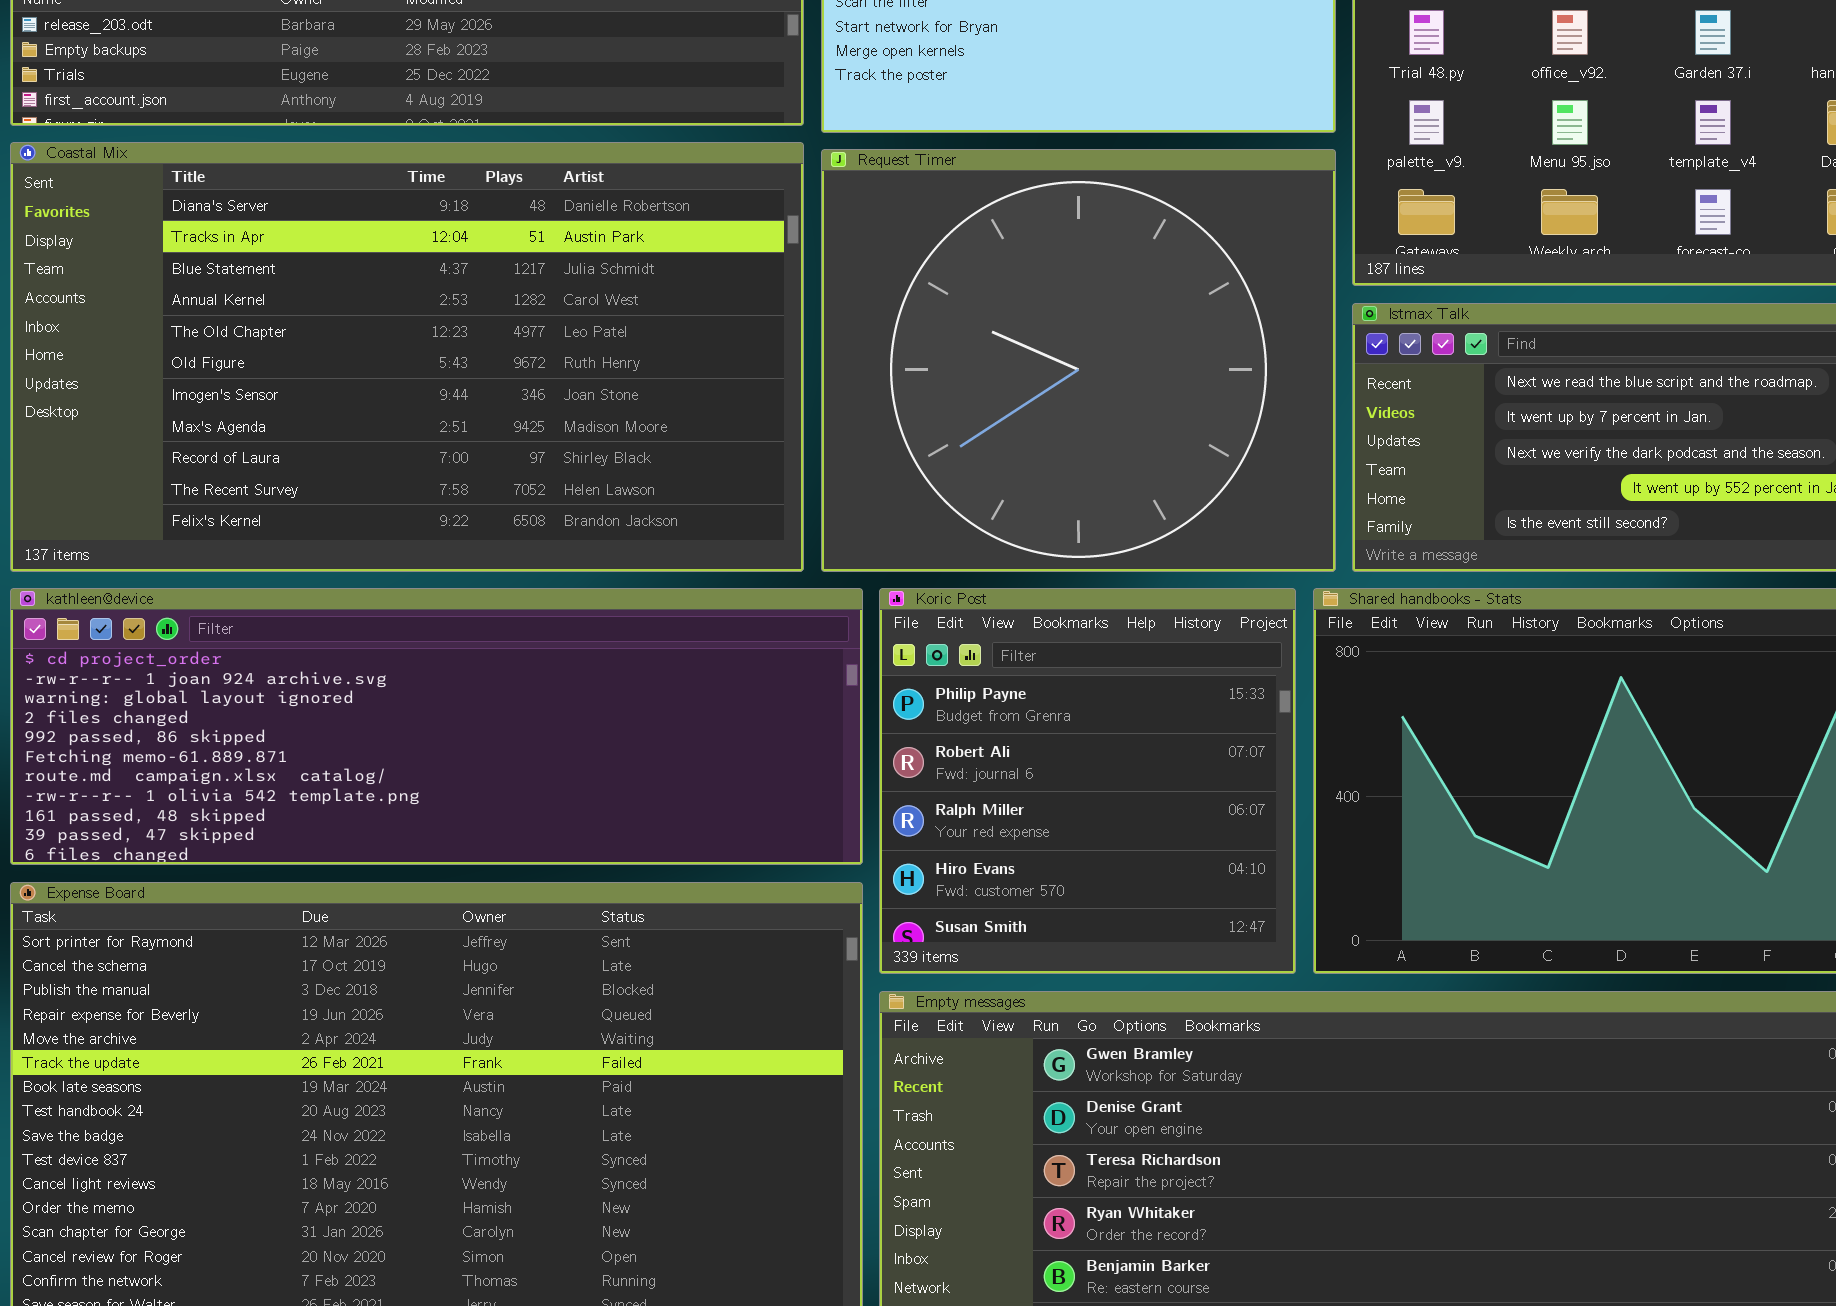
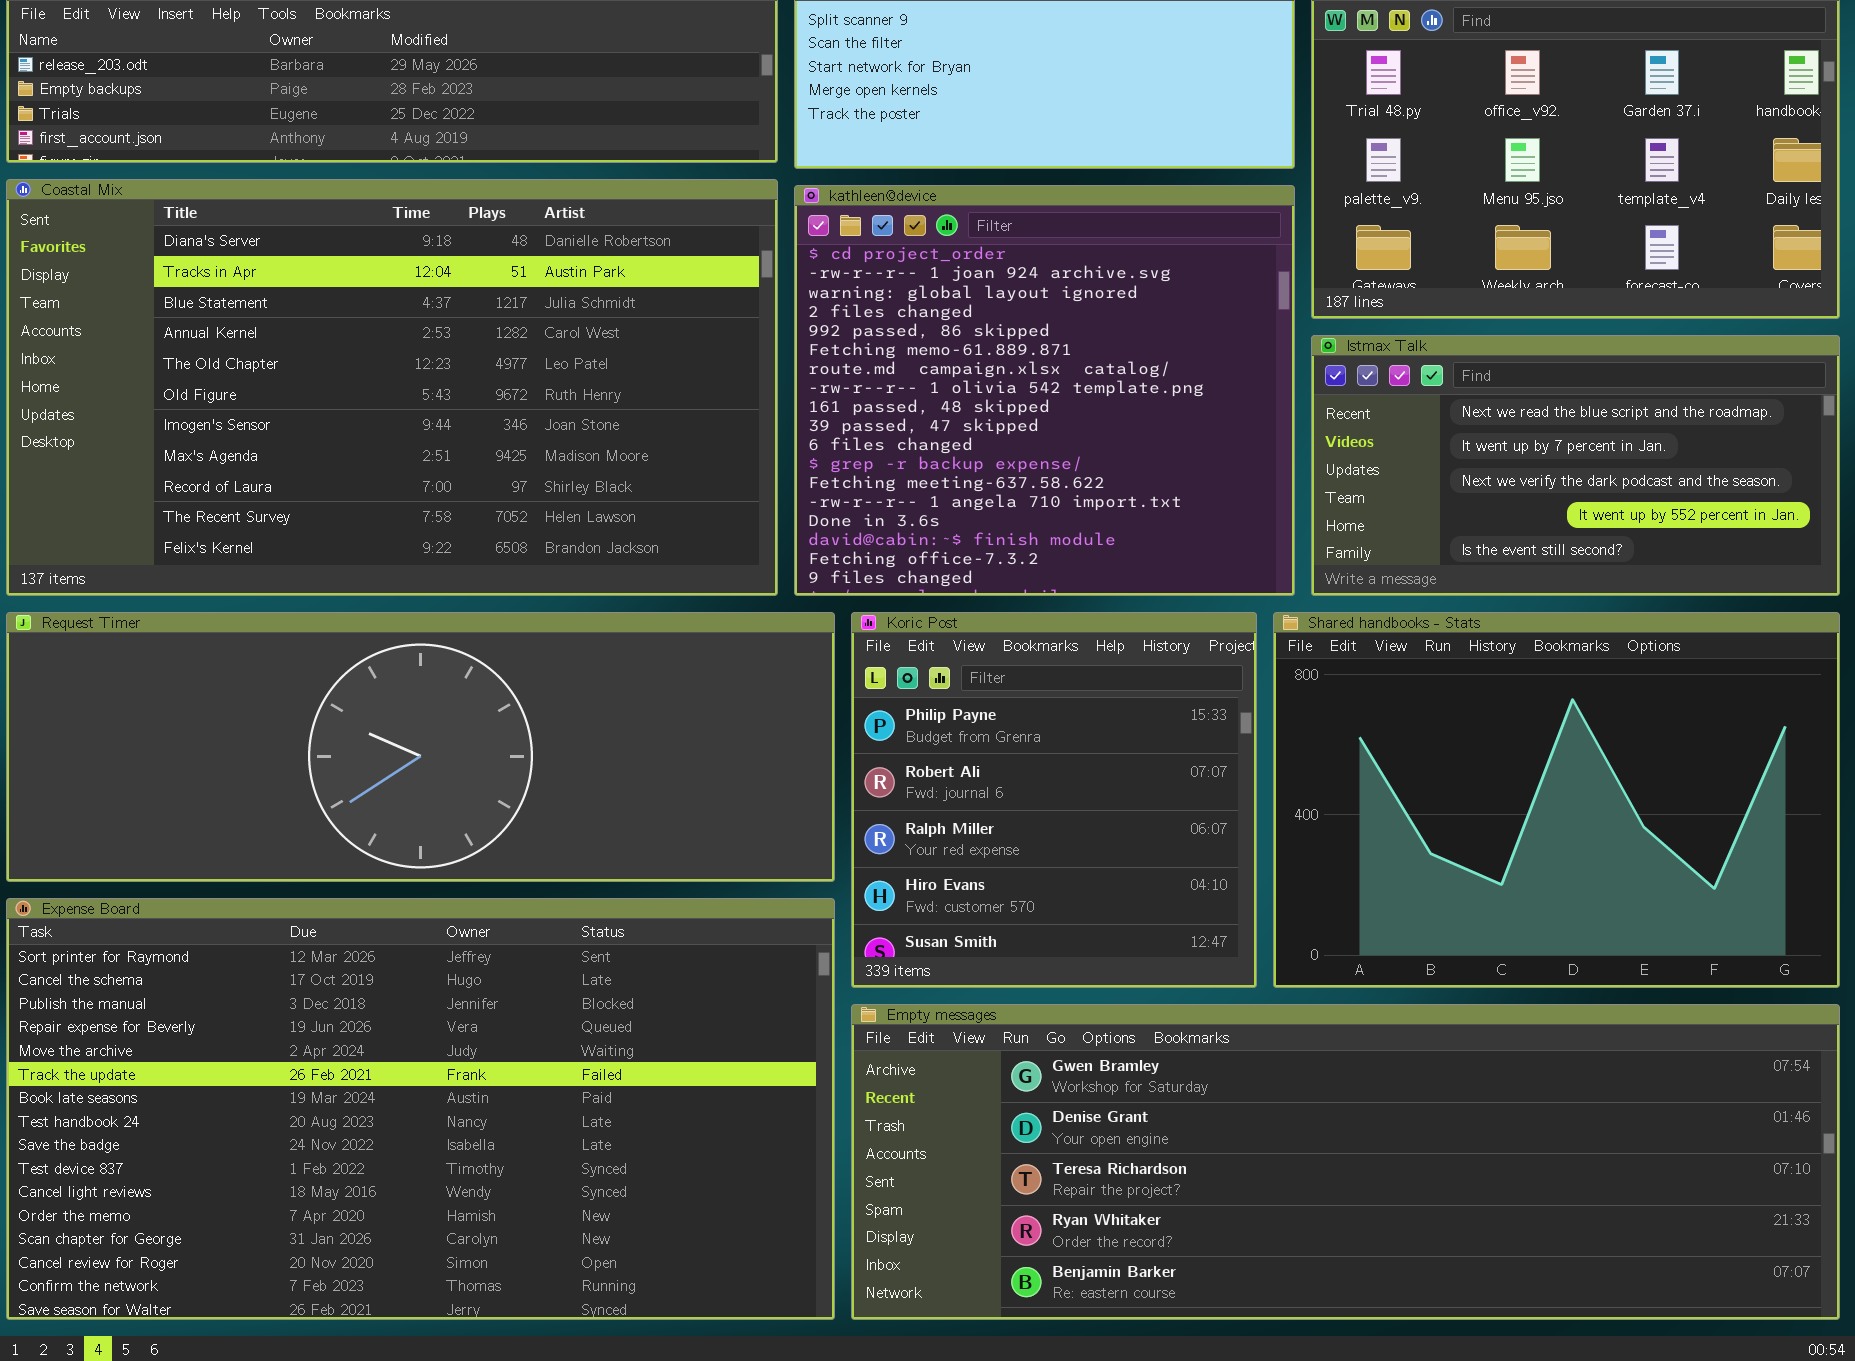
Request Timer: [821,149,1336,572] -> [6,612,835,882], moved, resized
kathleen@device: [10,588,863,865] -> [794,185,1295,596], moved, resized

